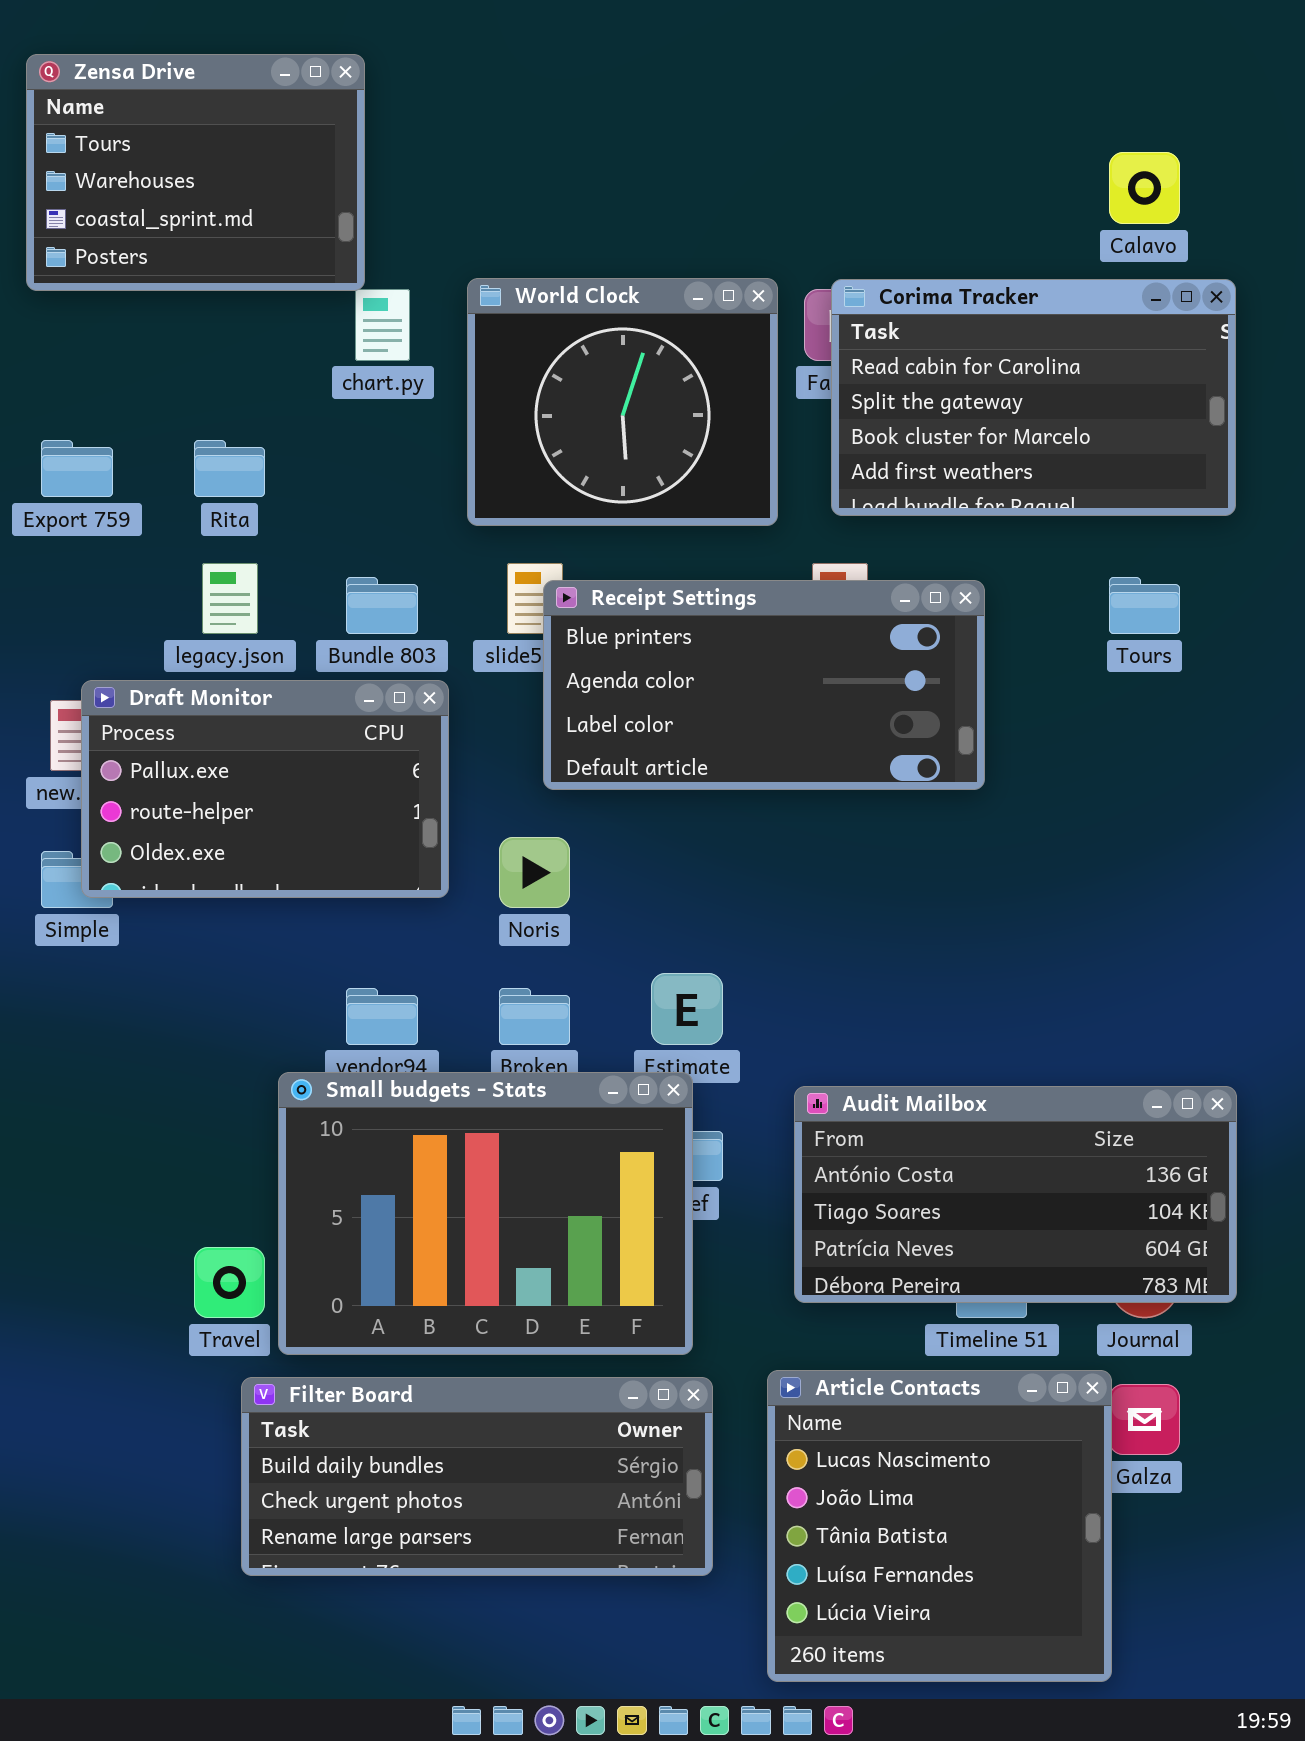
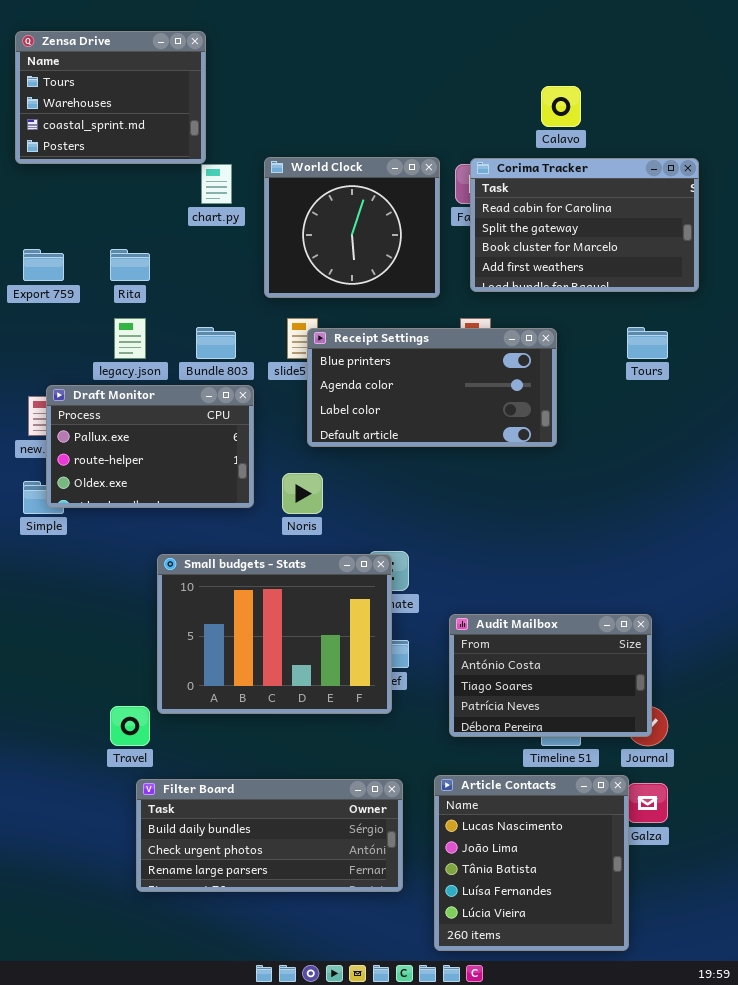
Calavo: [1109,152,1180,224] -> [541,86,581,127], moved
Small budgets - Stats: [278,1072,693,1355] -> [157,554,392,714], moved
Audit Mailbox: [794,1086,1237,1303] -> [449,614,652,737], resized

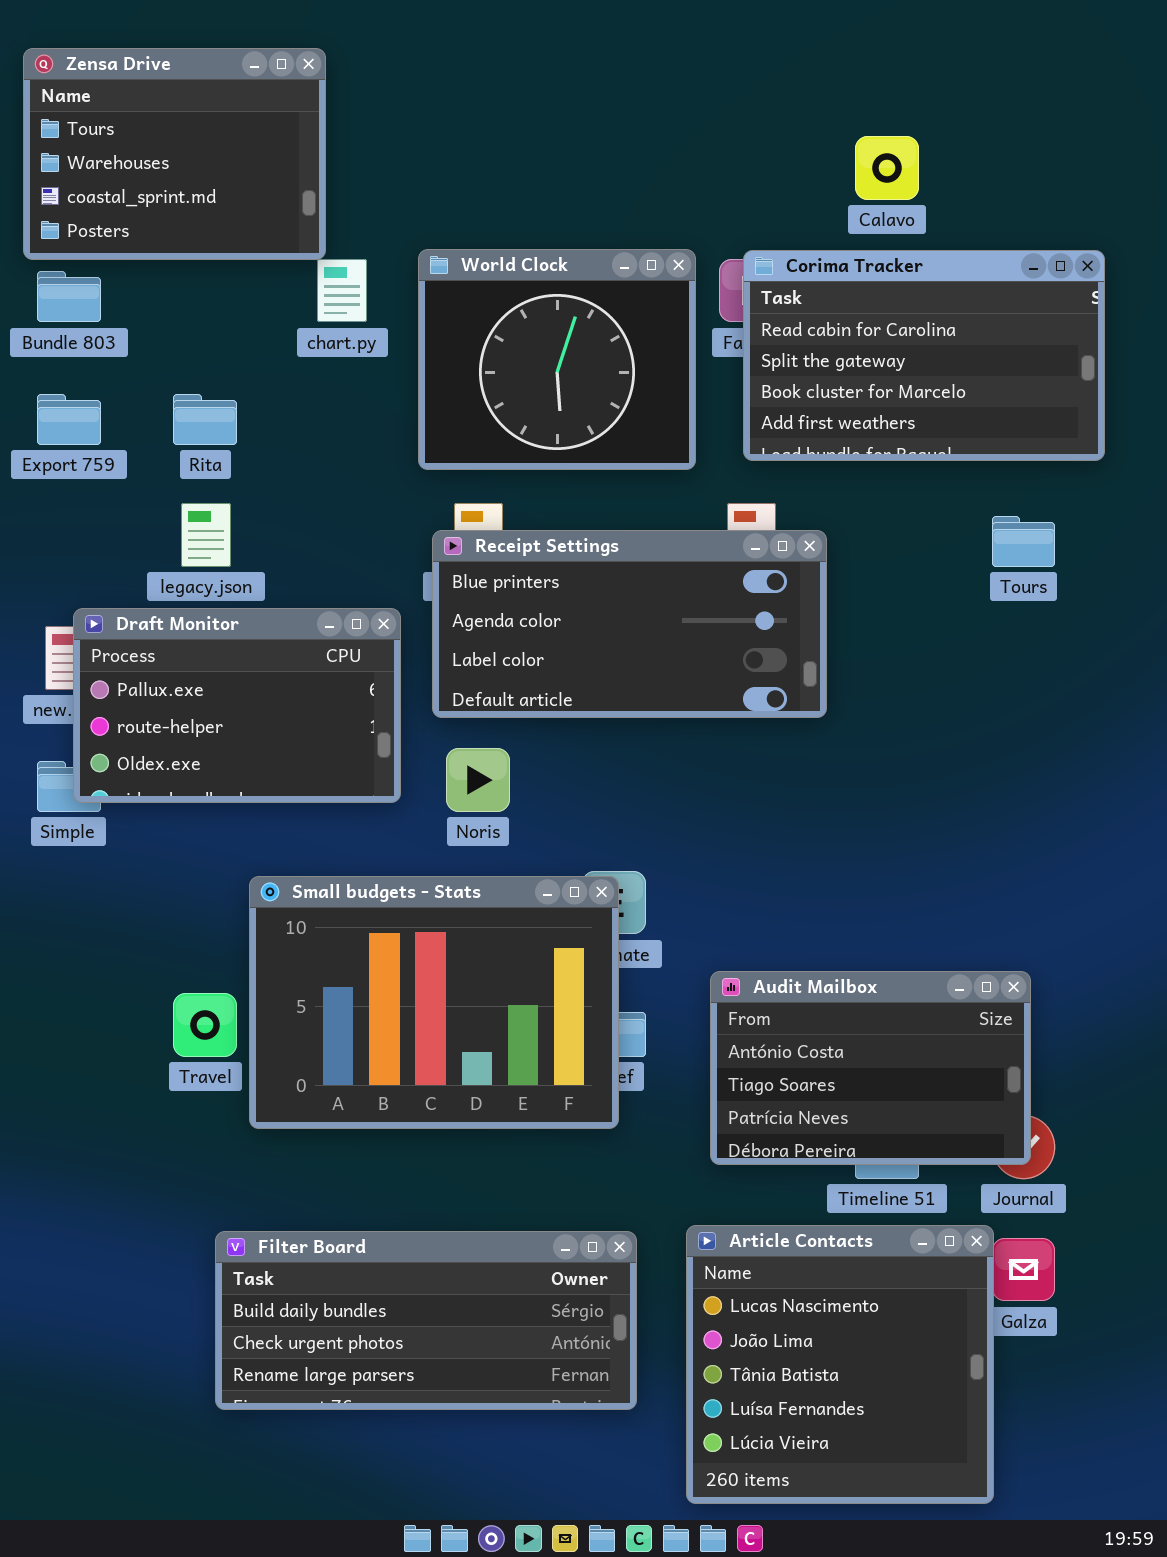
Bundle 803: [196,327,236,359] -> [37,271,101,322], moved
Receipt Settings: [307,328,557,447] -> [432,530,827,718], moved
Travel: [110,706,150,746] -> [173,993,237,1057], moved

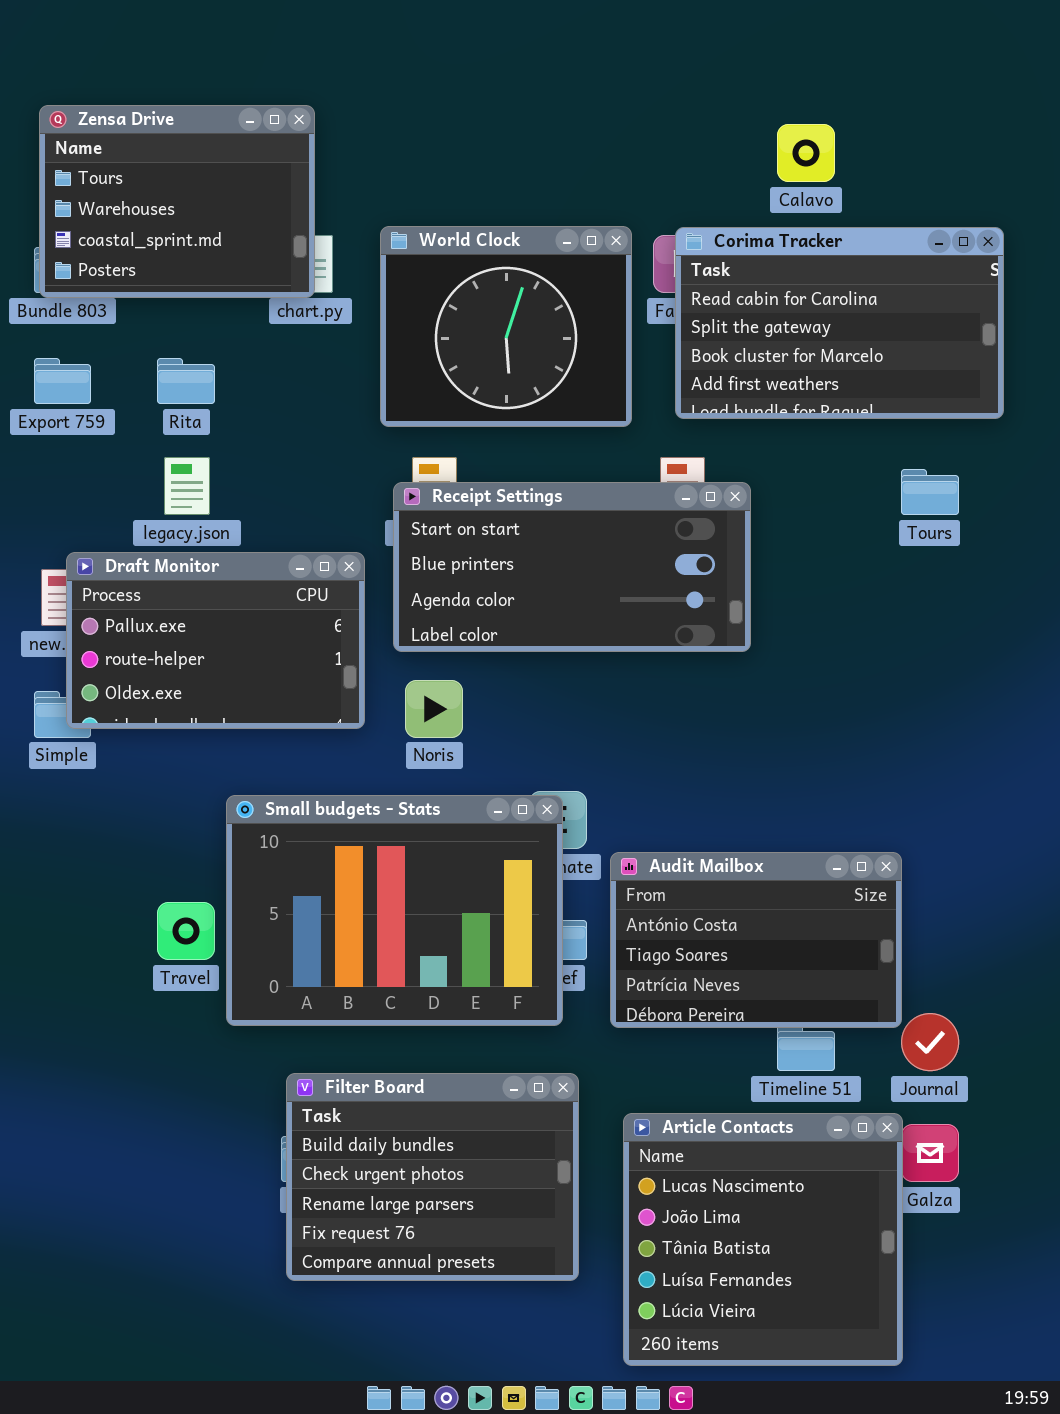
Zensa Drive: [23,48,326,260] -> [39,105,315,298], moved
Receipt Settings: [432,530,827,718] -> [393,482,751,652], scrolled up 1 row
Audit Mailbox: [710,971,1031,1165] -> [610,852,902,1028], moved
Filter Board: [215,1231,637,1410] -> [286,1073,579,1281], resized

